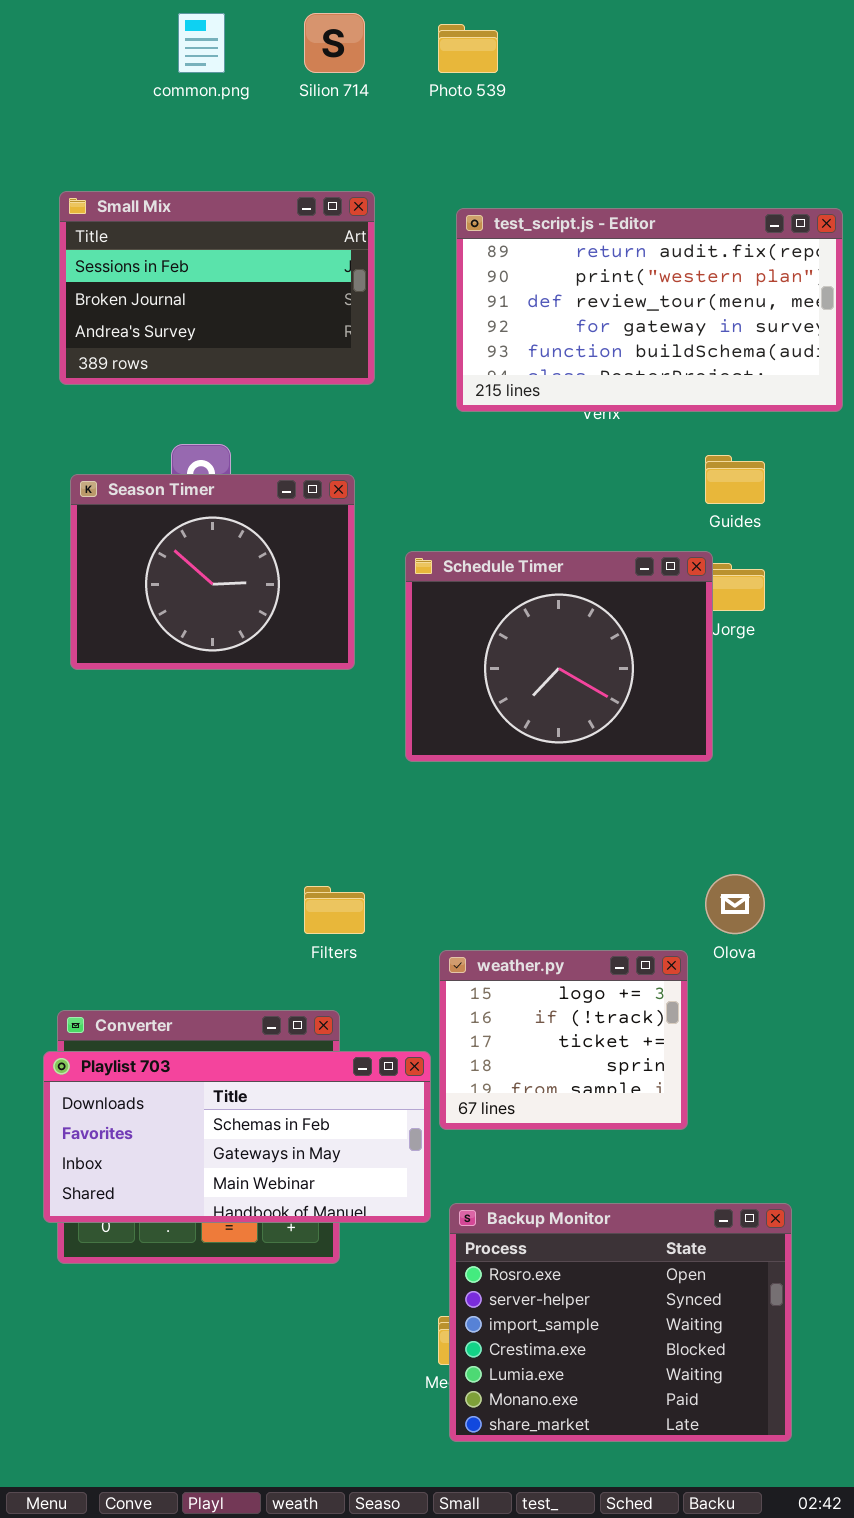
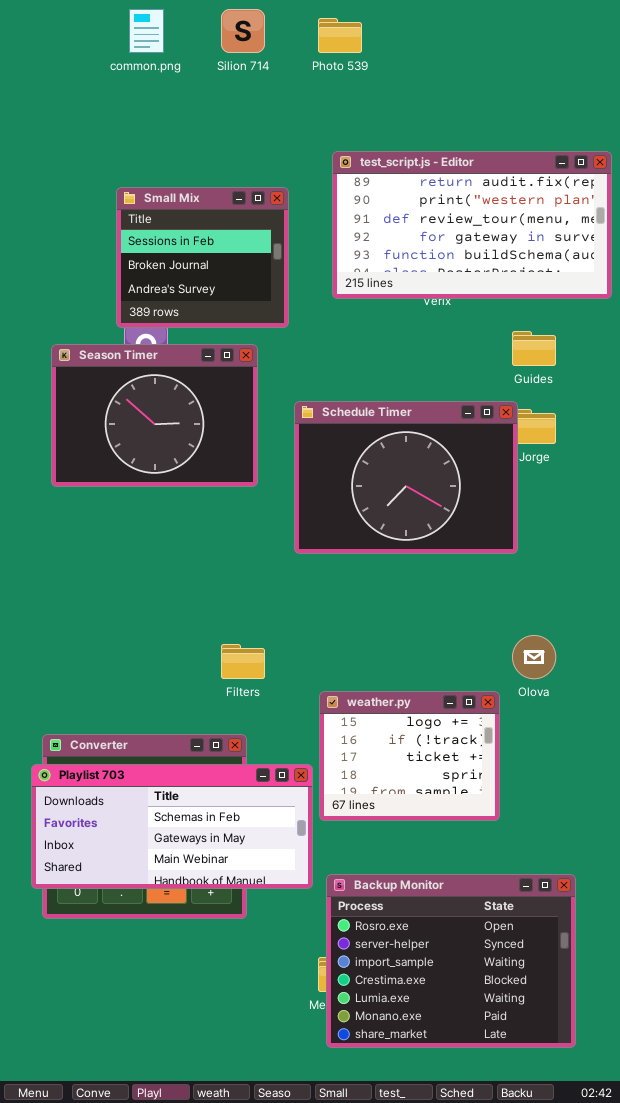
Small Mix: [59,191,375,385] -> [116,187,289,328], moved, resized

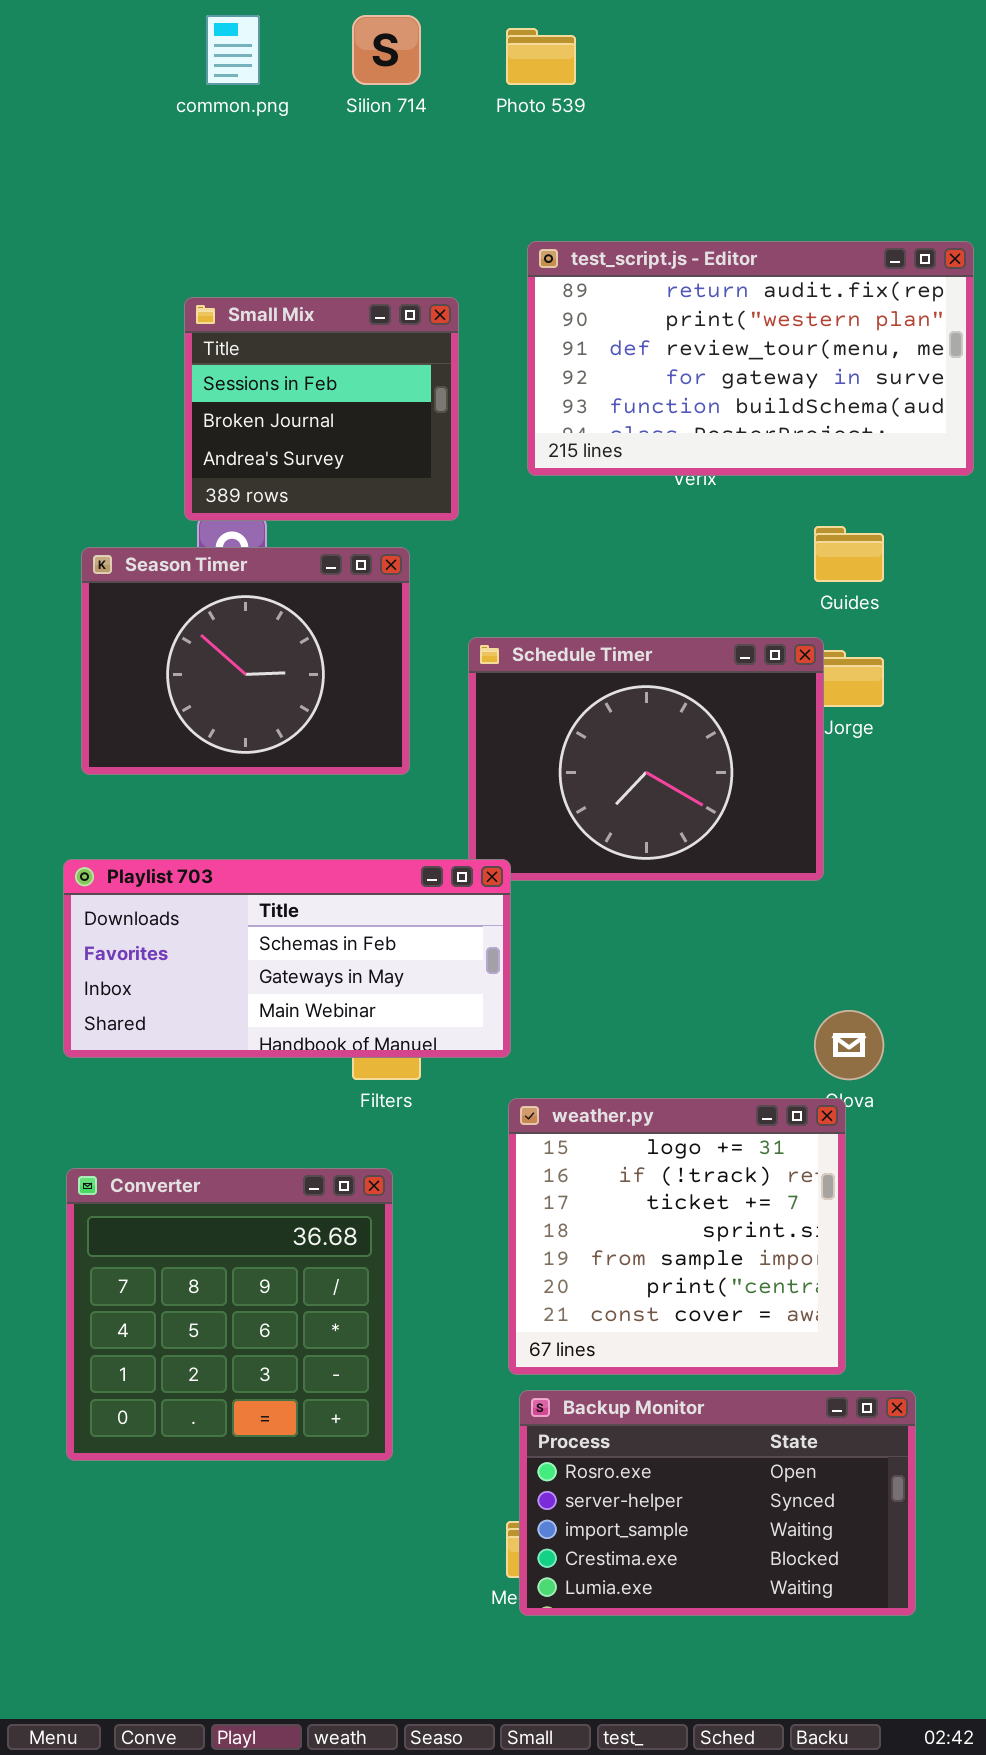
weather.py: [319,691,500,821] -> [508,1098,846,1375], resized
Playlist 703: [31,764,313,889] -> [63,859,511,1058], moved
Backup Monitor: [326,874,576,1048] -> [519,1390,916,1616], resized

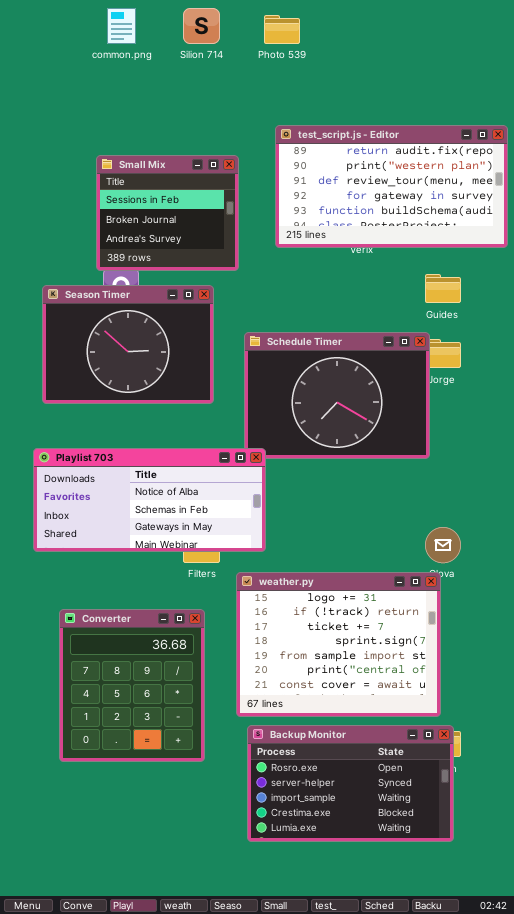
Playlist 703: [63,859,511,1058] -> [33,448,266,552], scrolled up 1 row
weather.py: [508,1098,846,1375] -> [236,572,441,717], resized
Converter: [66,1168,393,1461] -> [59,609,205,762], resized
Backup Monitor: [519,1390,916,1616] -> [247,725,454,842], moved

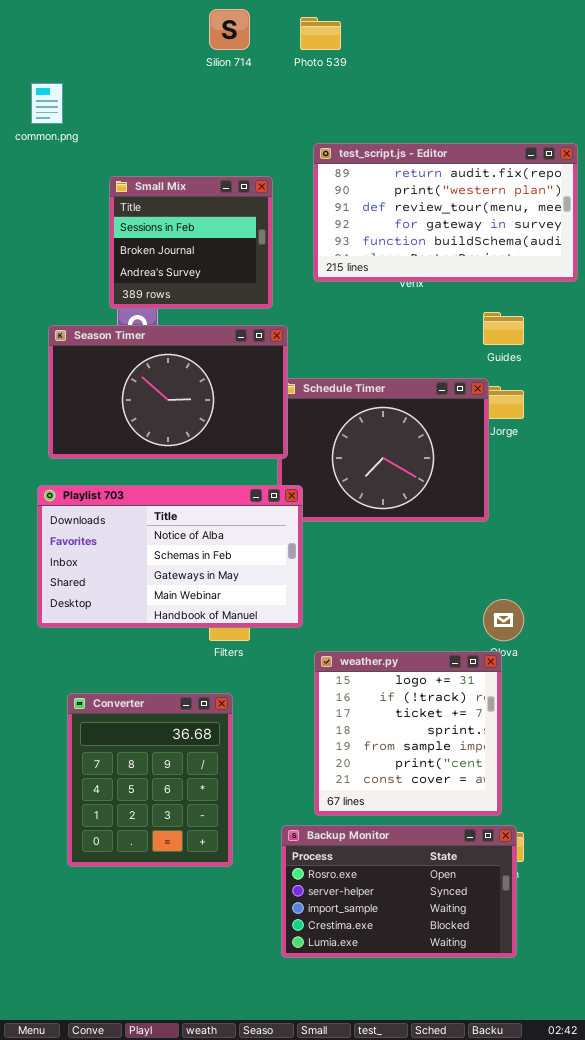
common.png: [107,8,136,44] -> [31,83,63,124], moved
Season Timer: [42,285,214,404] -> [48,325,288,459], resized
Playlist 703: [33,448,266,552] -> [37,485,303,628], resized
weather.py: [236,572,441,717] -> [314,651,502,816], resized

